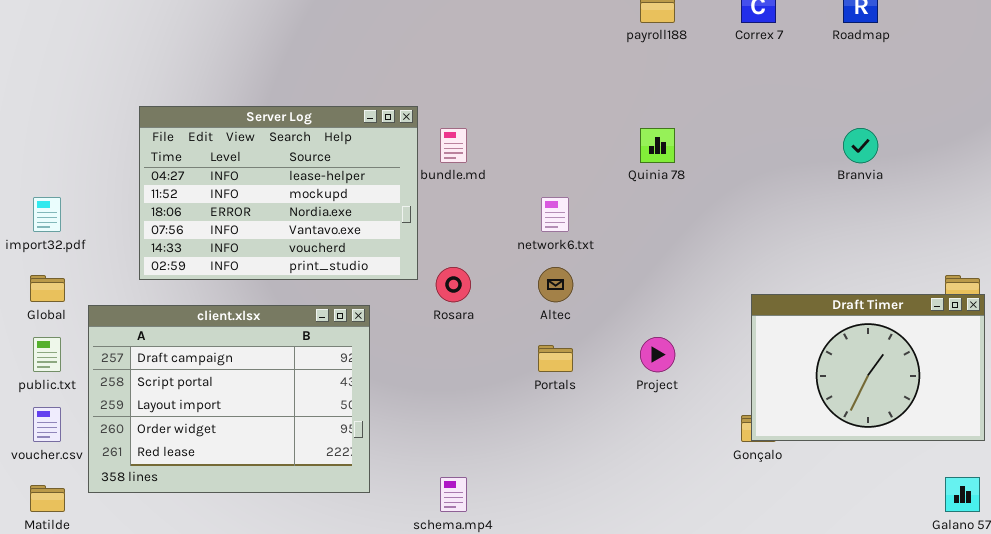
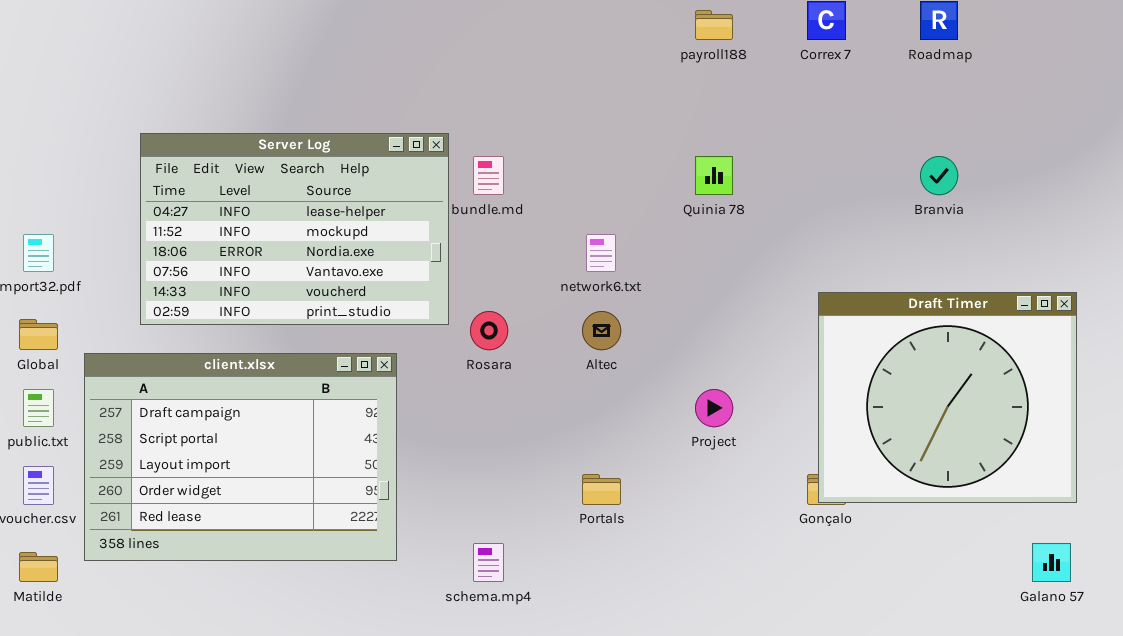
Draft Timer: [751,294,985,441] -> [818,292,1077,503], resized
Portals: [538,345,573,372] -> [582,474,621,505], moved

